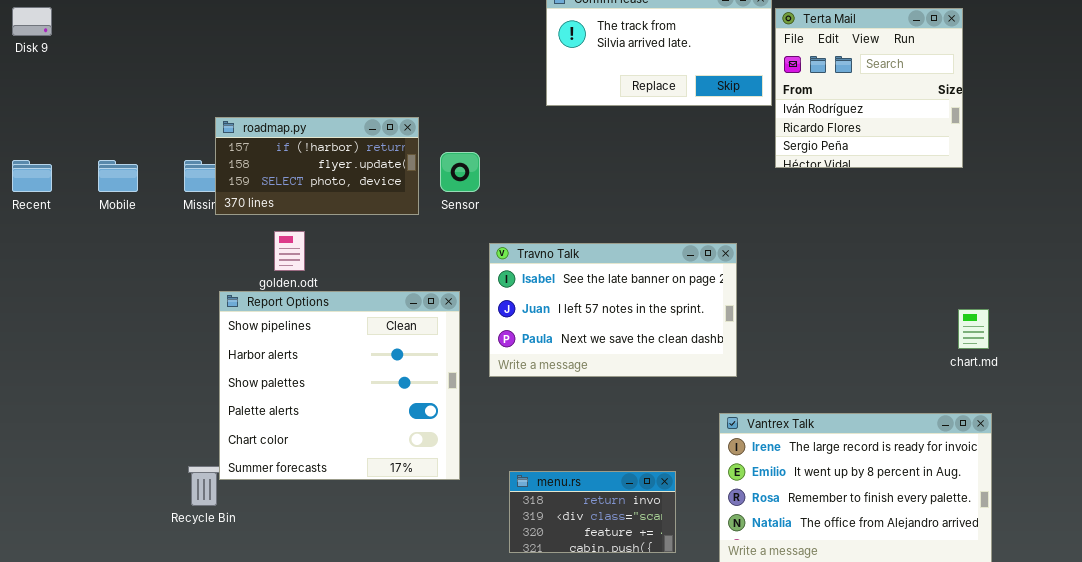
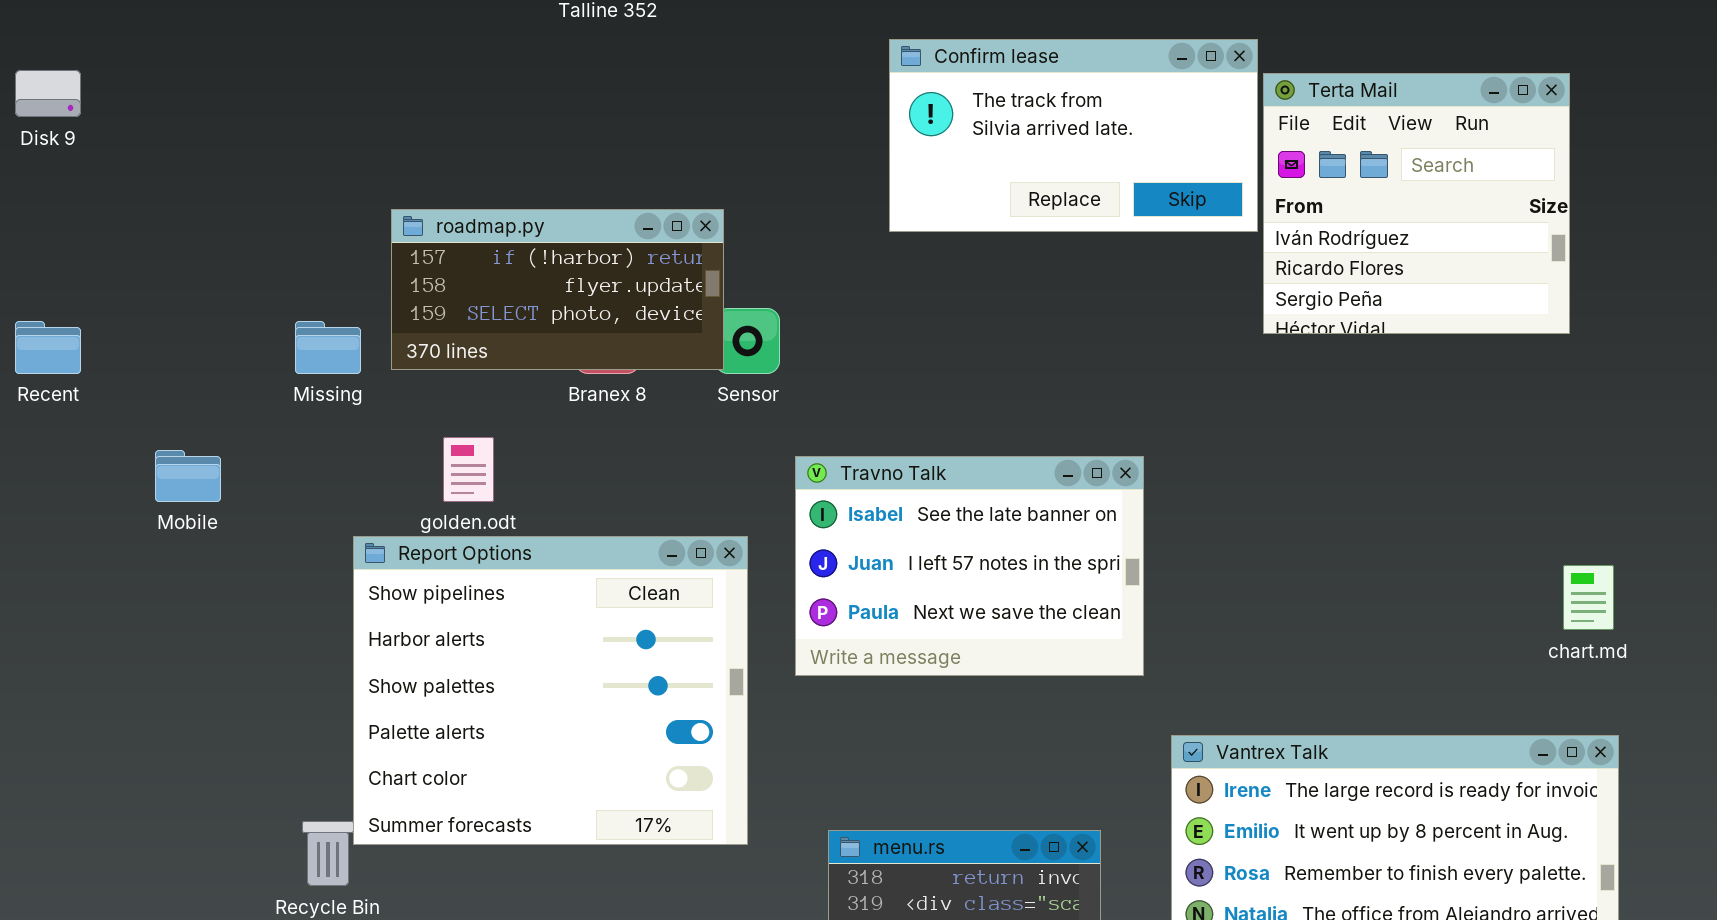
roadmap.py: [215,117,419,215] -> [391,209,724,370], moved
Mobile: [98,160,138,192] -> [155,450,221,502], moved
Travno Talk: [489,243,737,377] -> [795,456,1144,676], resized

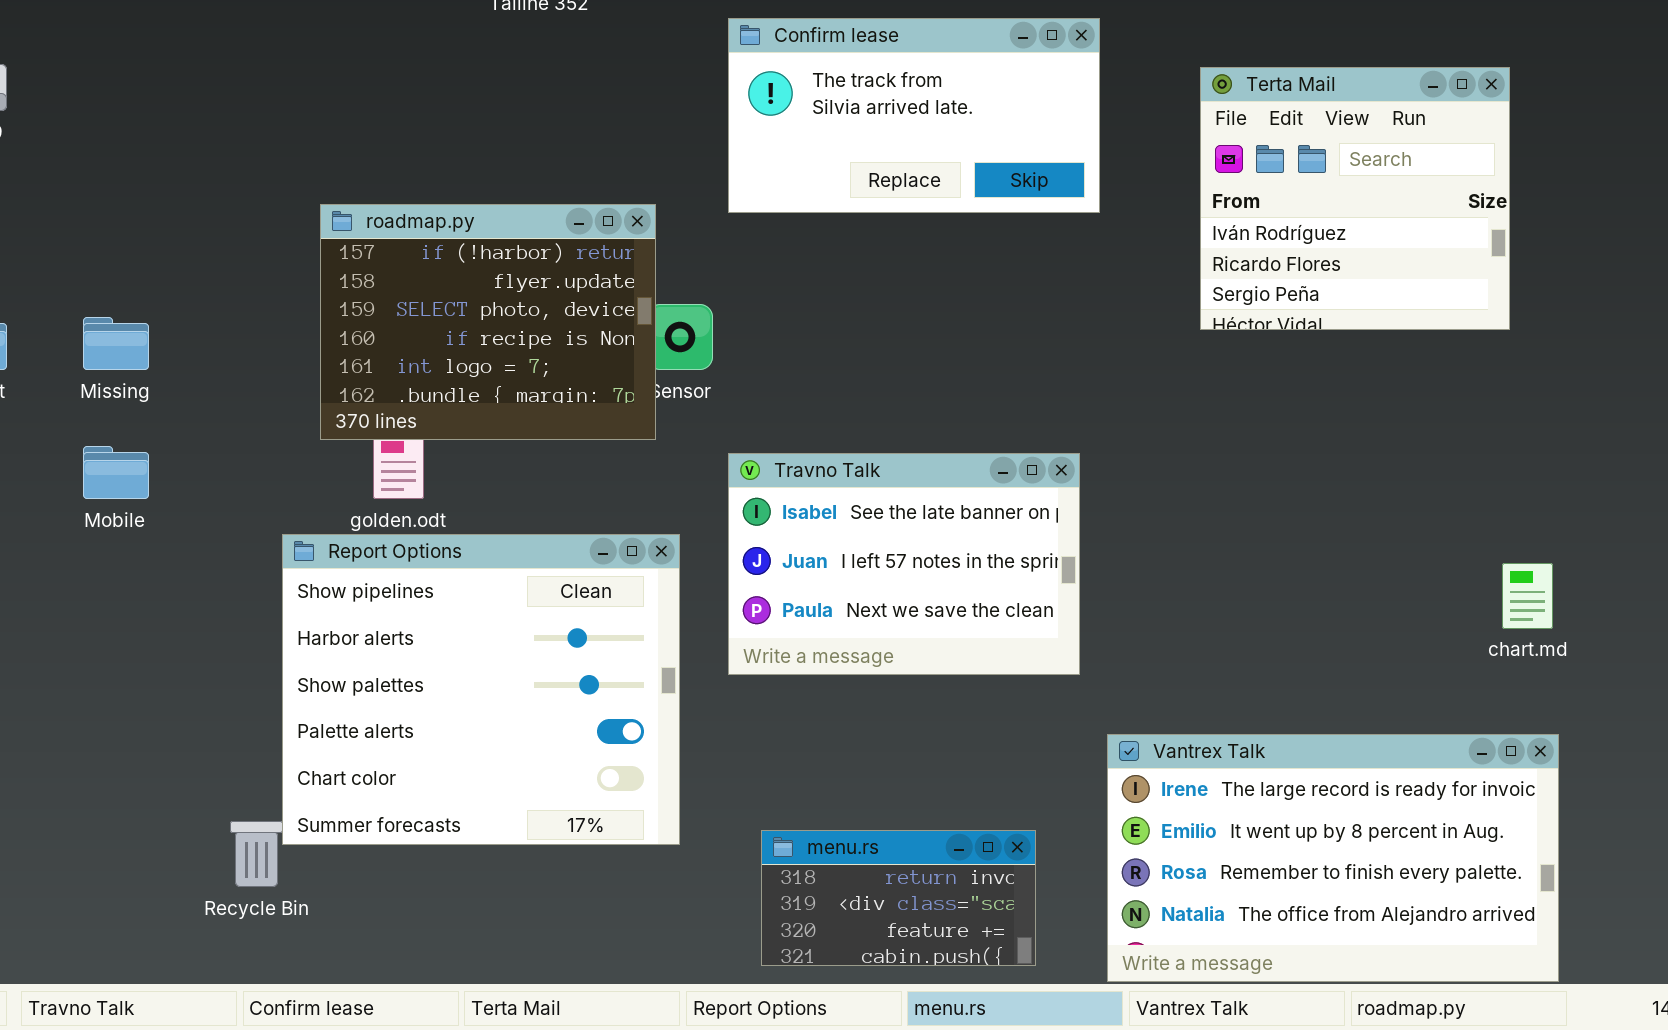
Confirm lease: [889,39,1258,232] -> [728,18,1100,213], moved
roadmap.py: [391,209,724,370] -> [320,204,656,440], resized
Missing: [295,321,361,374] -> [83,317,149,370], moved

